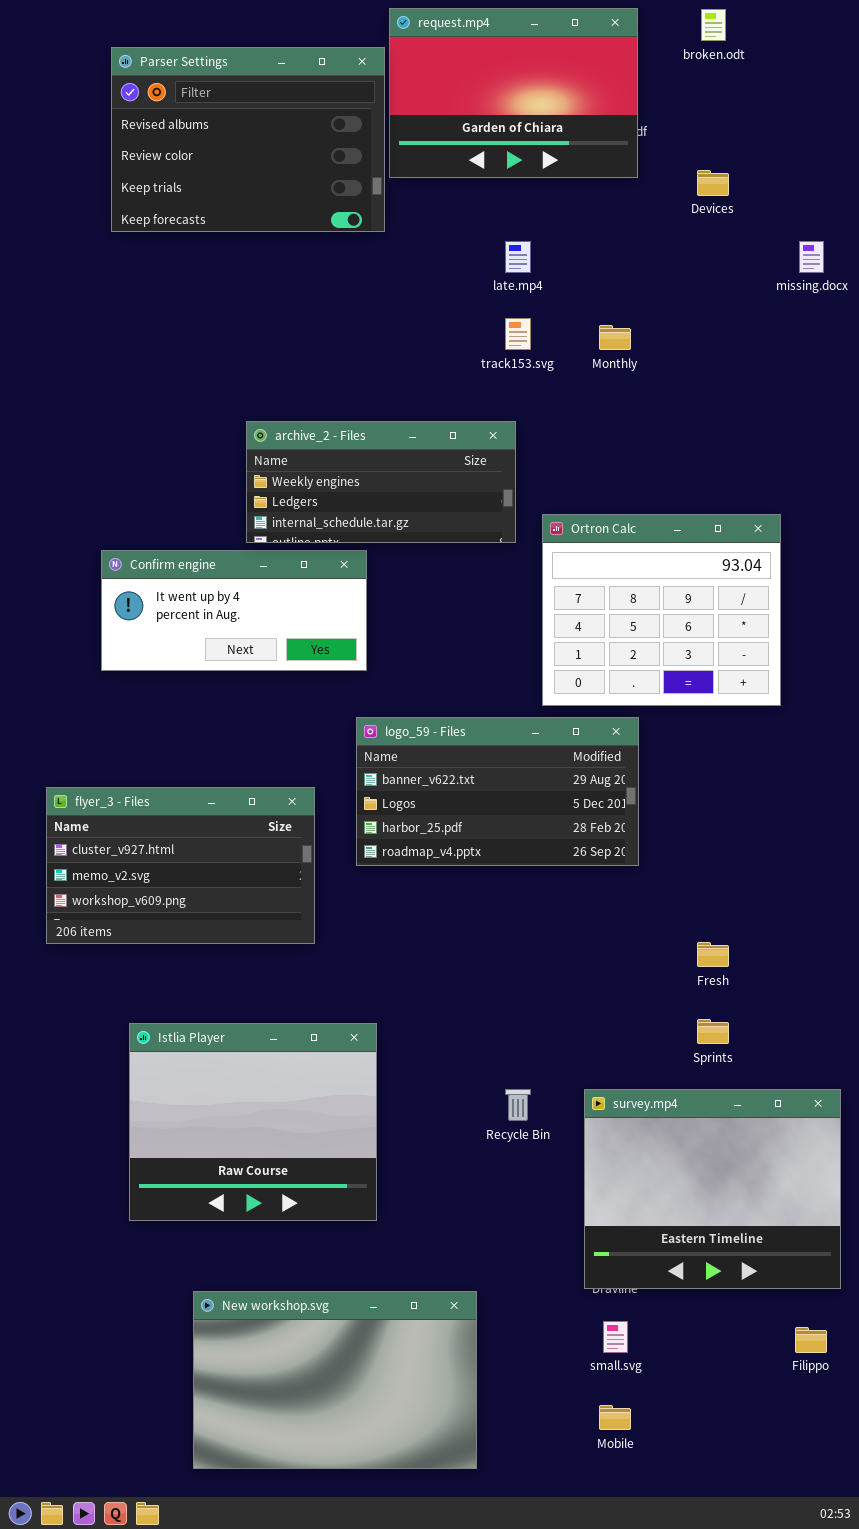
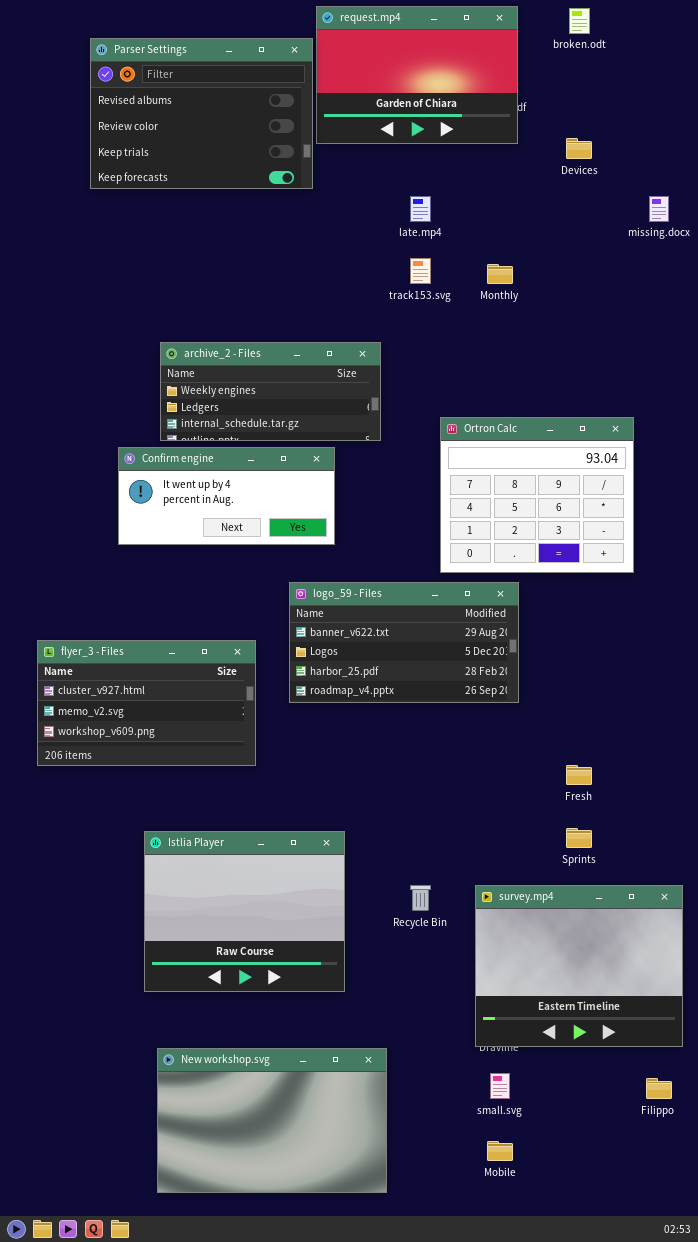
archive_2 - Files: [246,421,516,543] -> [160,342,381,441], moved
Confirm engine: [101,550,367,671] -> [118,447,335,545], moved
Istlia Player: [129,1023,377,1221] -> [144,831,345,992], moved

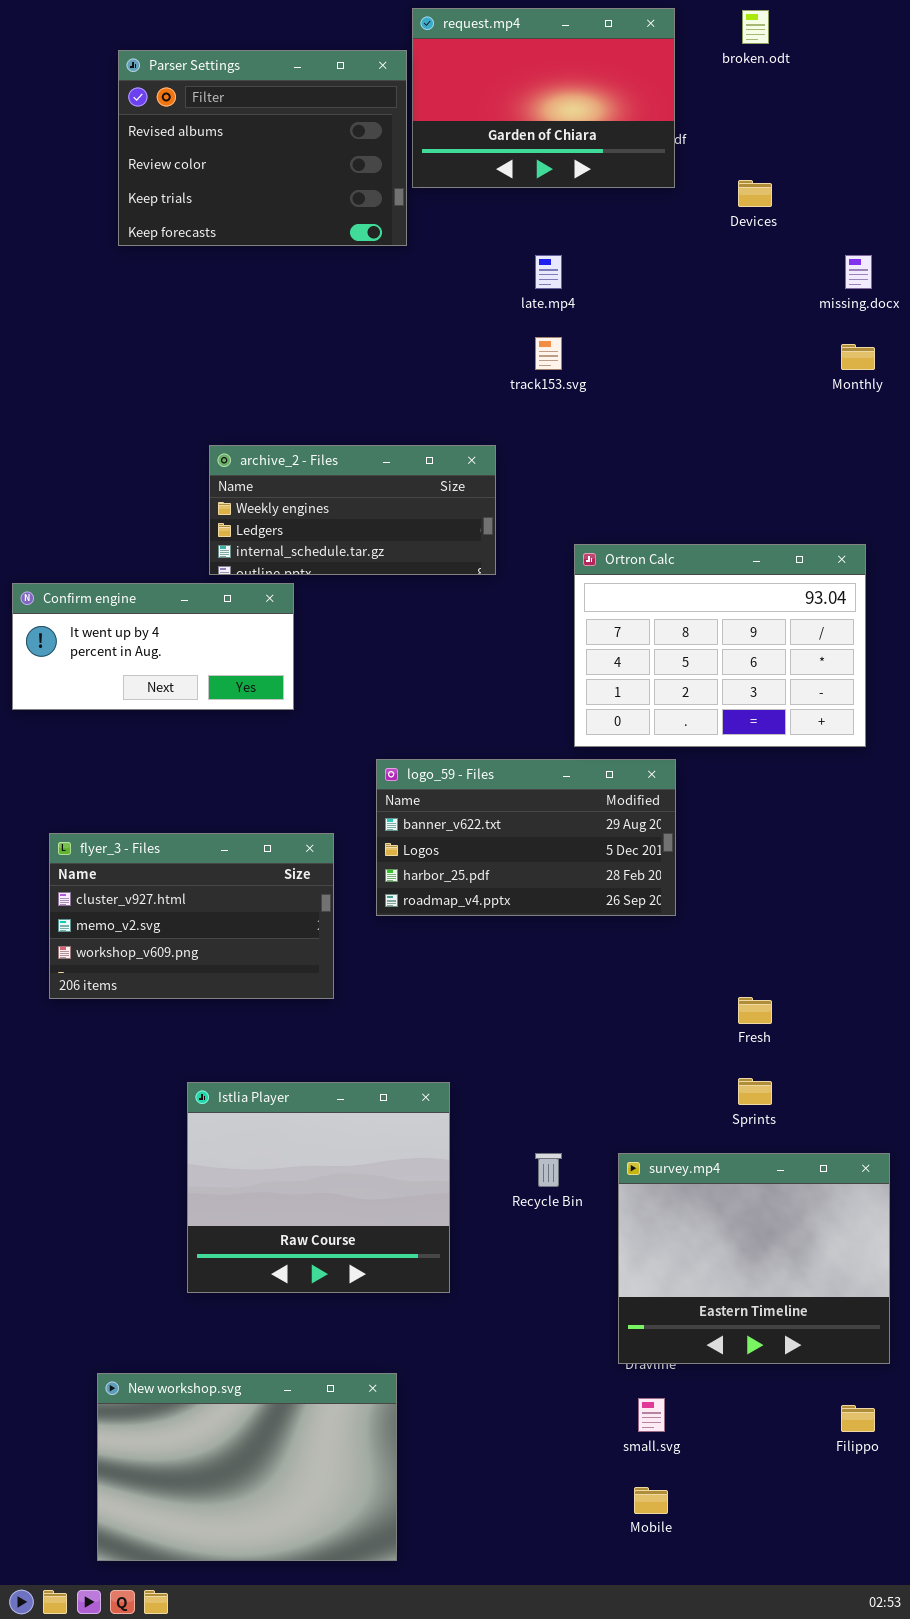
Monthly: [487,264,513,284] -> [841,344,875,370], moved
Ortron Calc: [440,417,634,573] -> [574,544,866,747], resized
Confirm engine: [118,447,335,545] -> [12,583,294,710], moved
New workshop.svg: [157,1048,387,1193] -> [97,1373,397,1561], moved

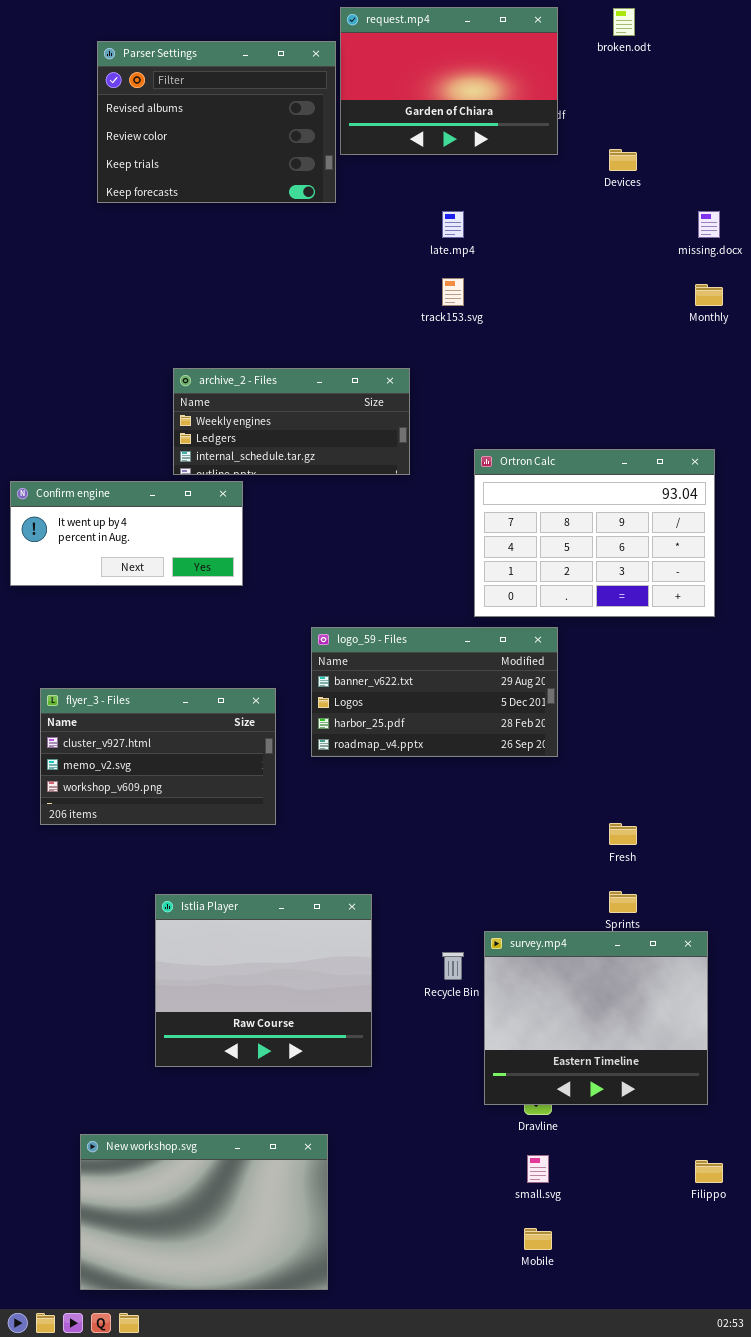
survey.mp4: [618,1153,890,1364] -> [484,931,708,1105], moved

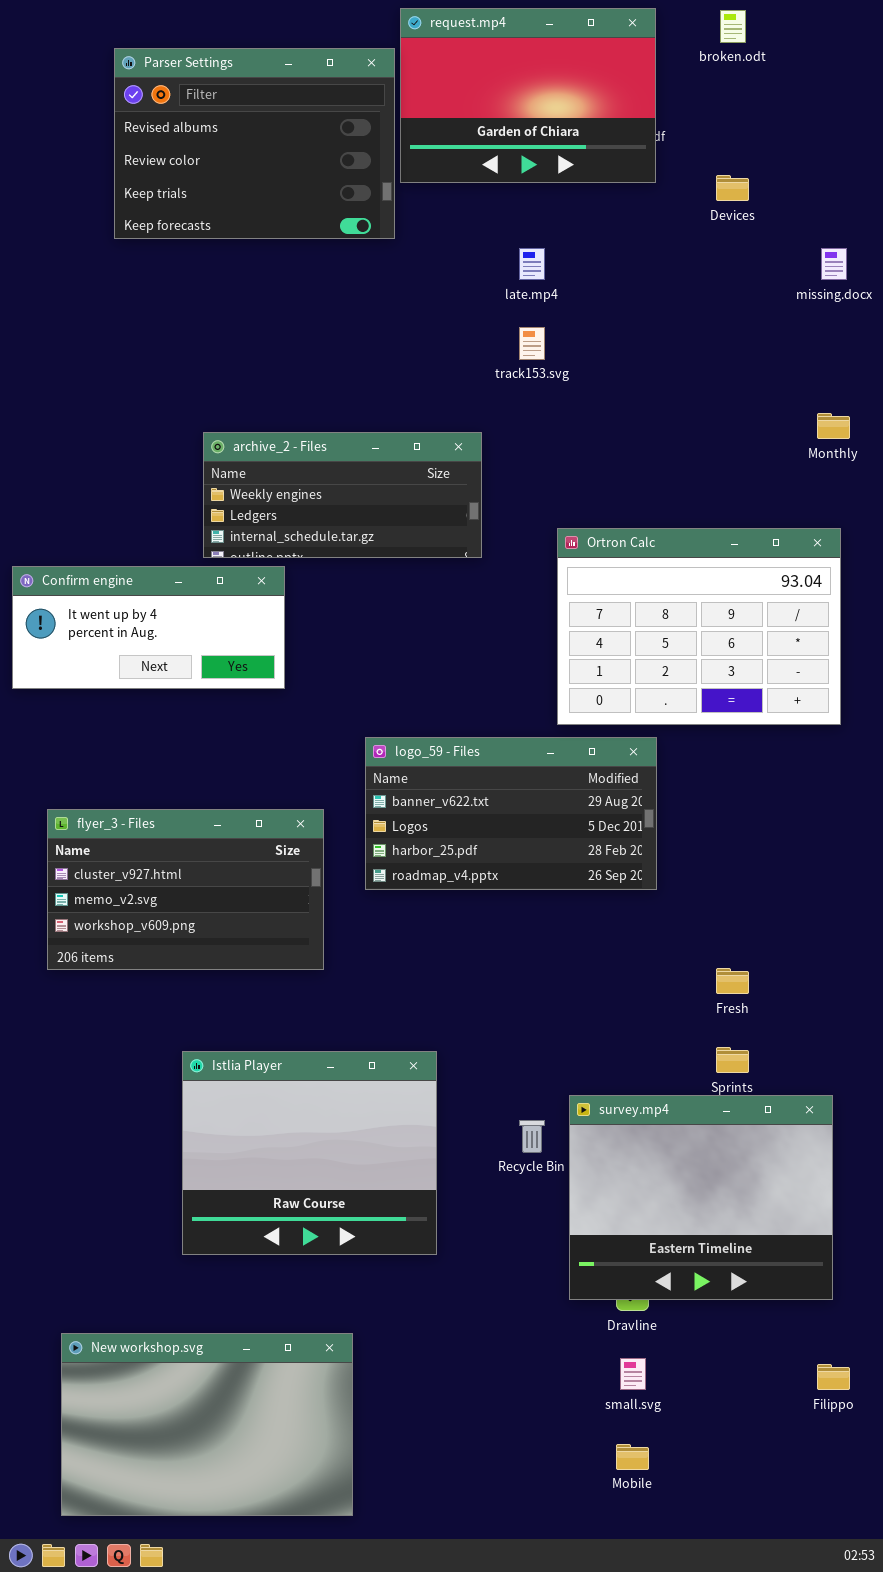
Monthly: [695,284,723,306] -> [817,413,850,439], moved
New workshop.svg: [80,1134,328,1290] -> [61,1333,353,1516], moved

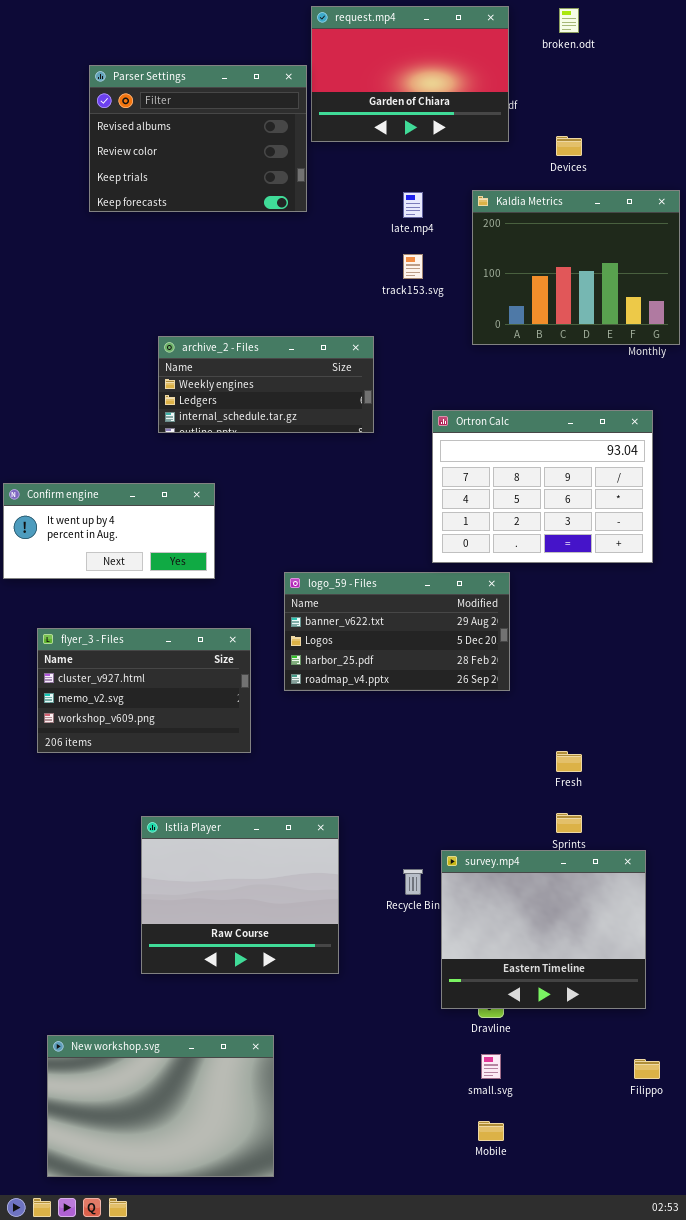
Parser Settings: [114,48,395,239] -> [89,65,307,212], moved
Kaldia Metrics: none -> [472,190,680,345], opened
Confirm engine: [12,566,285,689] -> [3,483,215,579], moved

